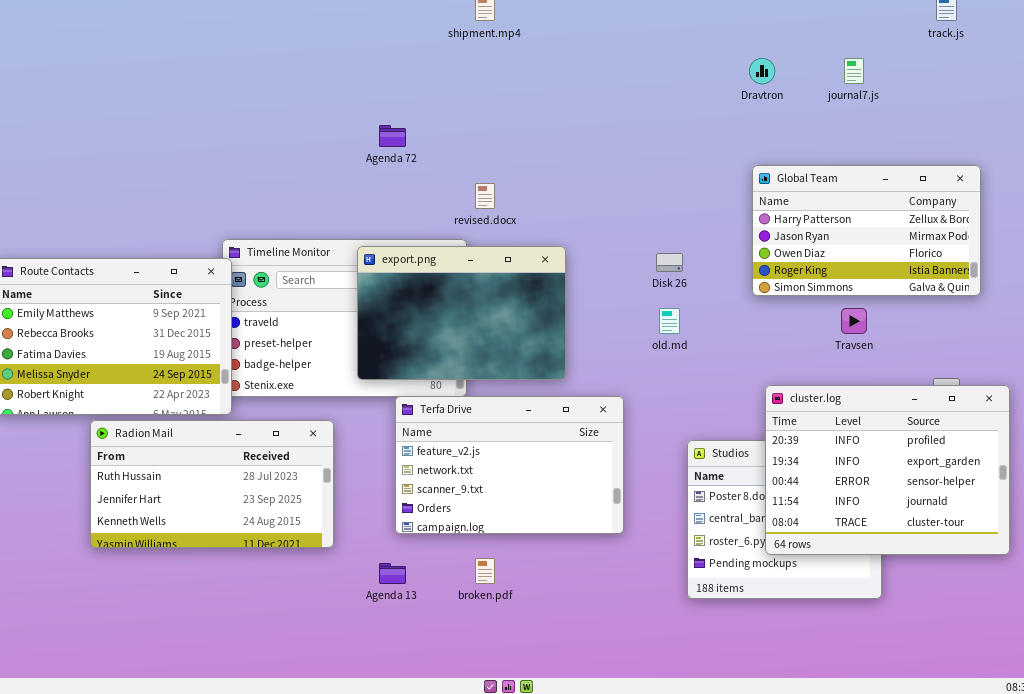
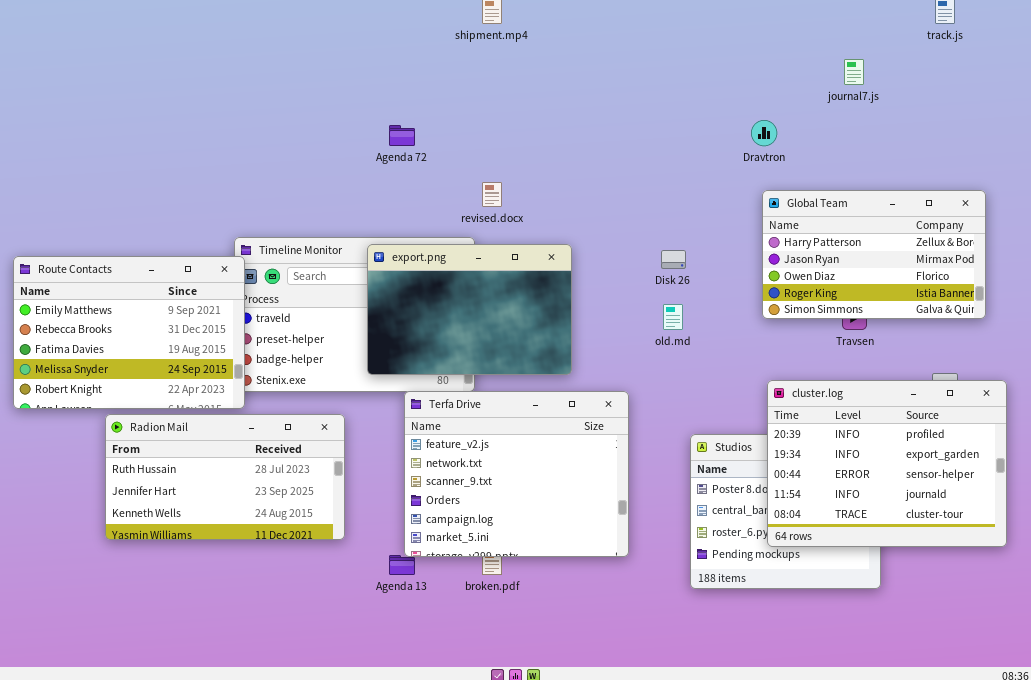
Dravtron: [749,58,775,84] -> [751,120,777,146], moved
Global Team: [752,165,981,296] -> [762,190,986,319], moved
Terfa Drive: [395,396,624,534] -> [404,391,629,557], resized

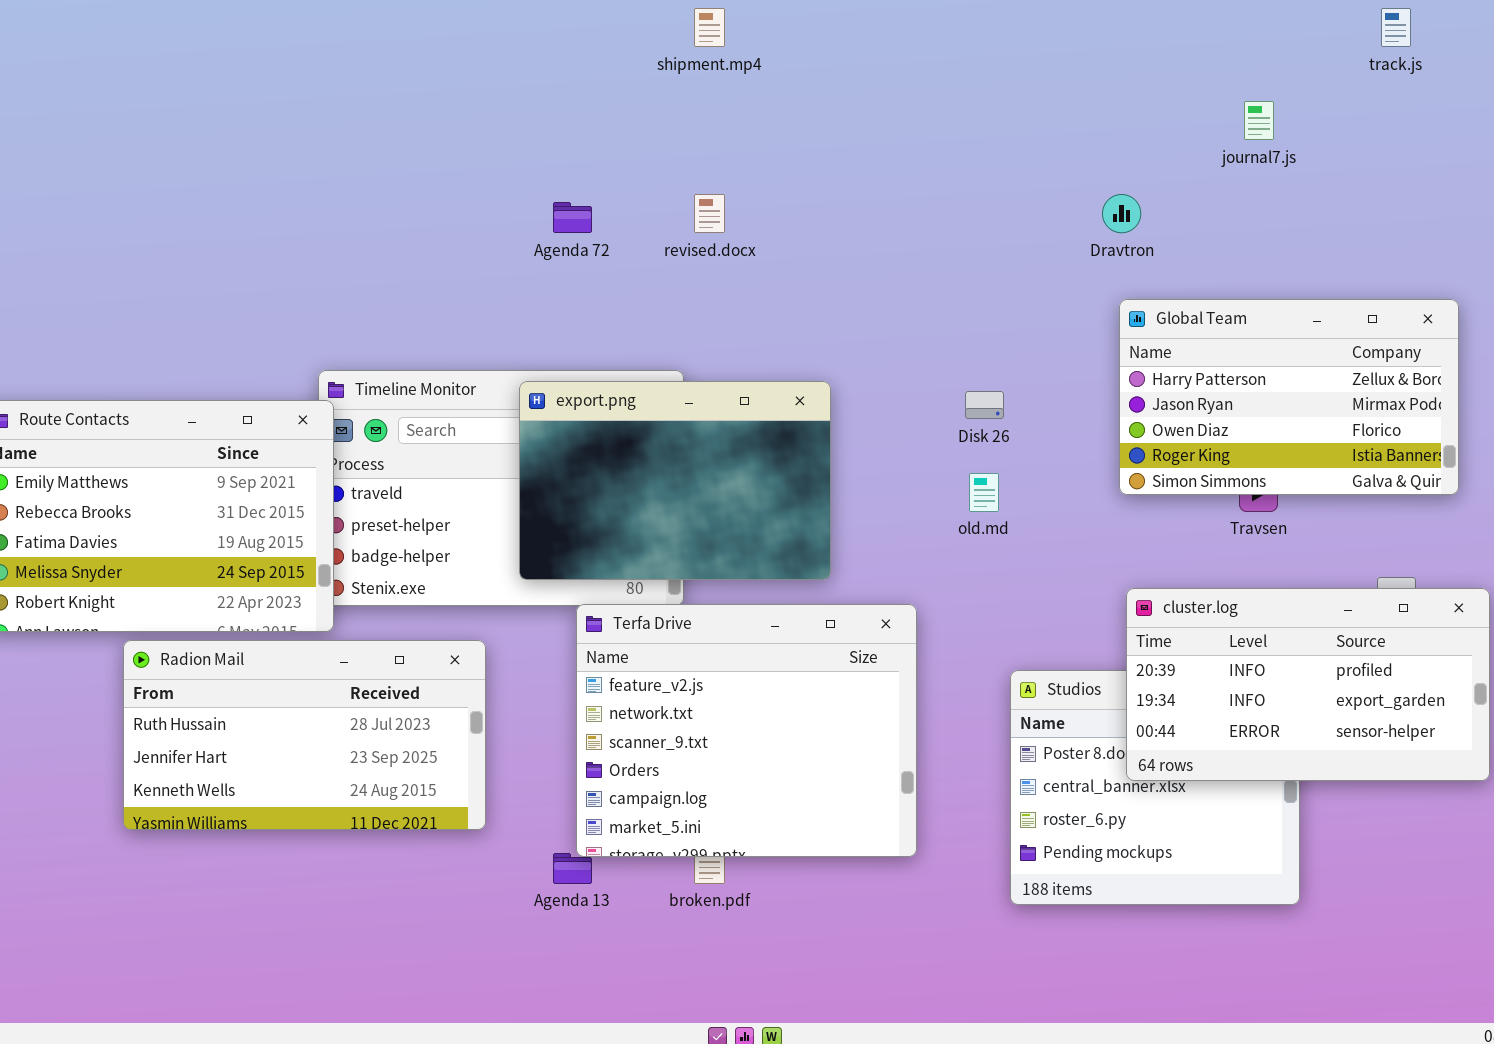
revised.docx: [482,182,502,207] -> [694,194,725,233], moved
cluster.log: [767,380,1007,547] -> [1126,588,1490,781], resized

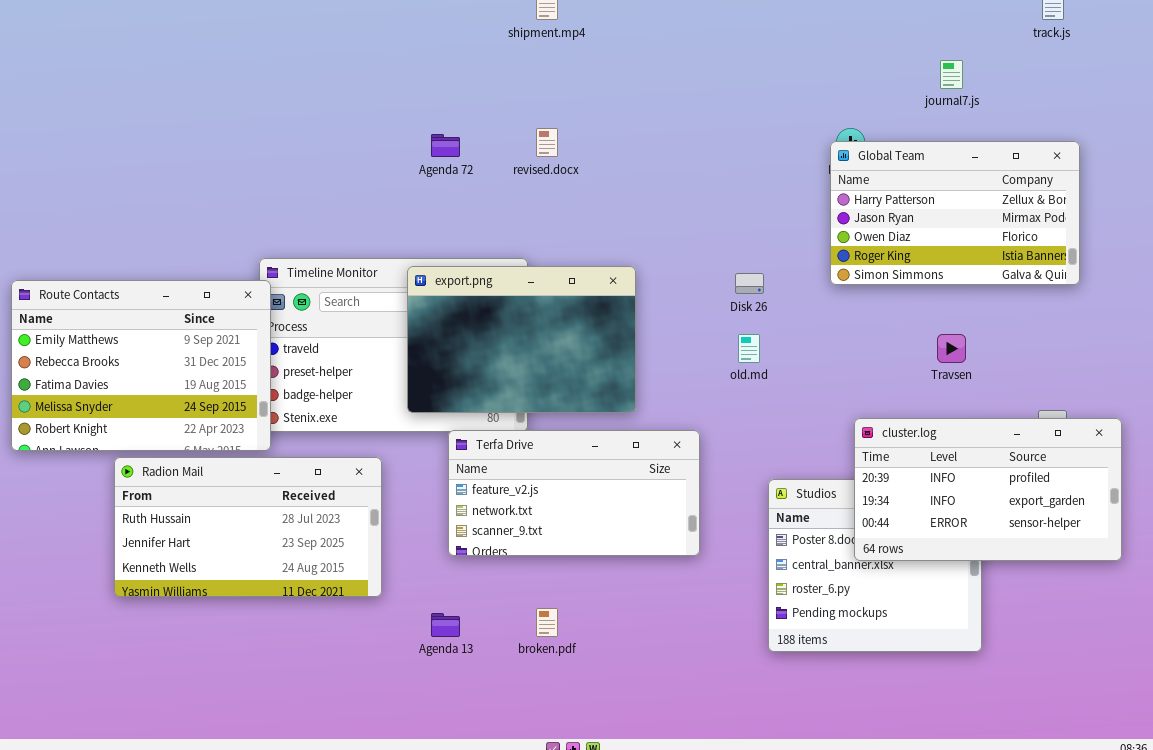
Global Team: [1119,299,1459,495] -> [830,141,1080,285], moved
Terfa Drive: [576,604,917,857] -> [448,430,700,556], resized

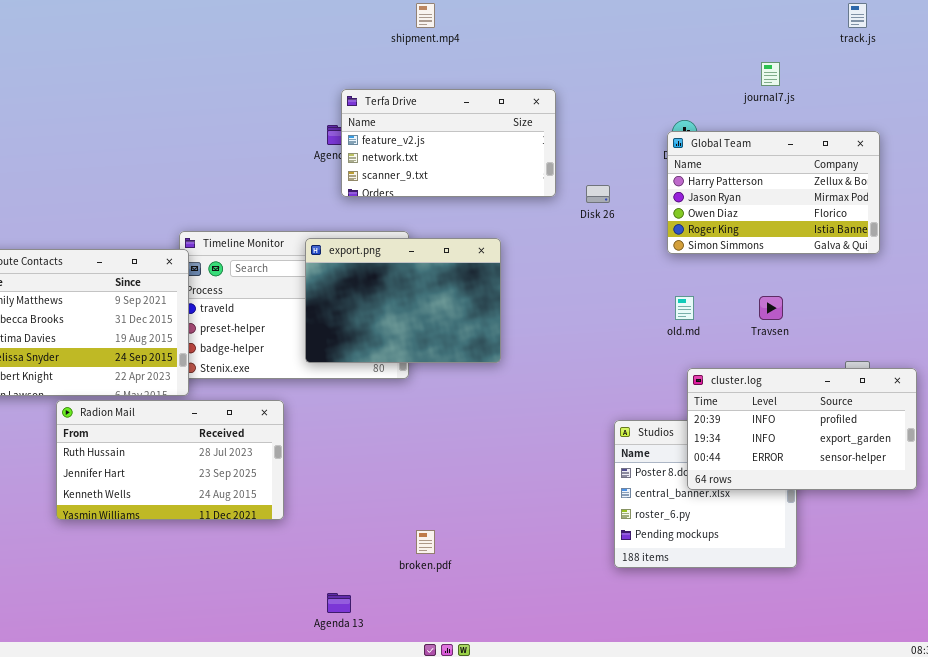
Disk 26: [735,273,764,294] -> [586,185,610,203], moved
old.md: [738,334,760,363] -> [675,296,694,320], moved
Terfa Drive: [448,430,700,556] -> [341,89,556,197], moved
Agenda 13: [431,613,460,637] -> [327,593,351,613], moved

